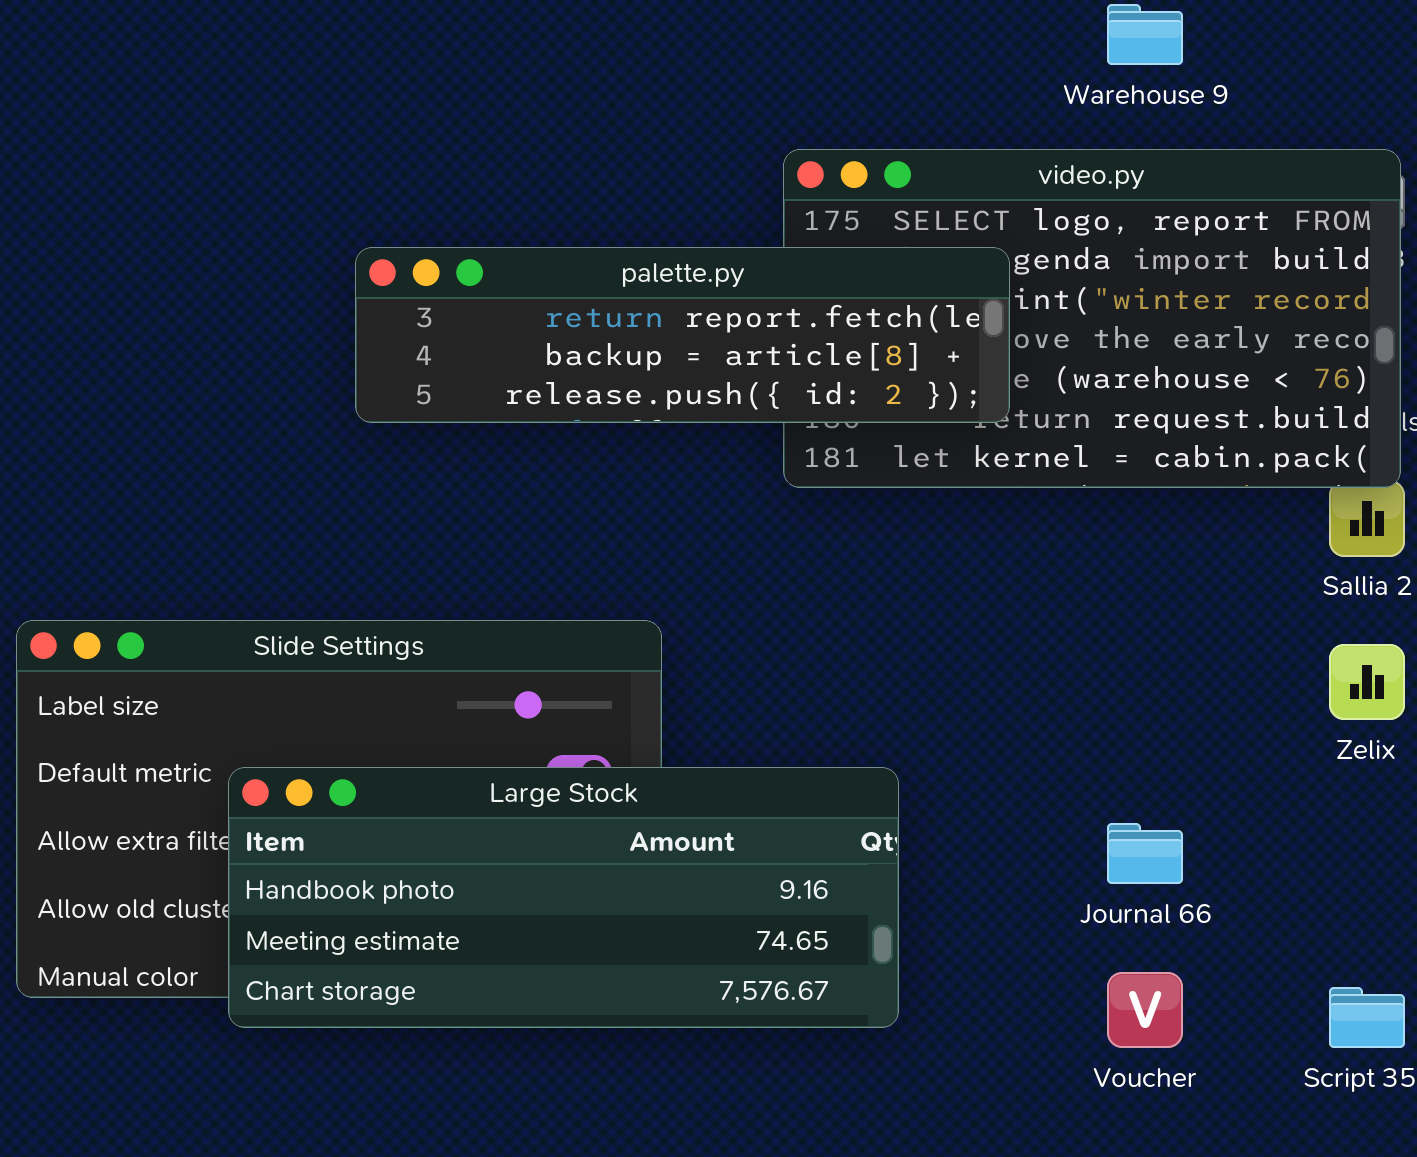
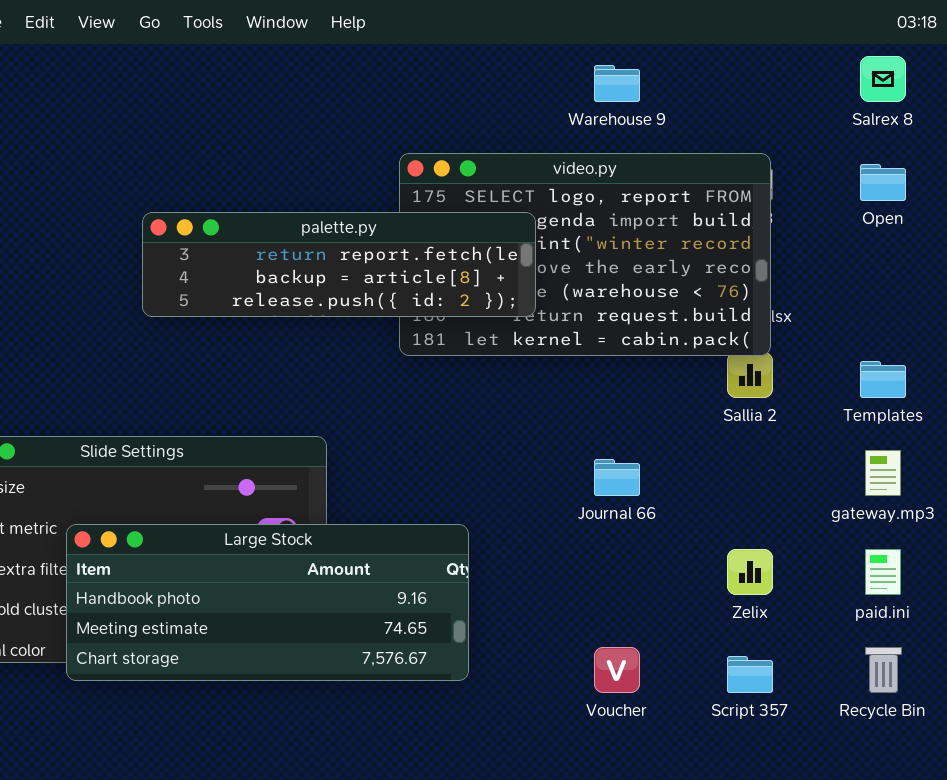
Zelix: [1329,644,1405,720] -> [727,549,773,595], moved
Journal 66: [1107,823,1183,884] -> [594,459,640,496], moved

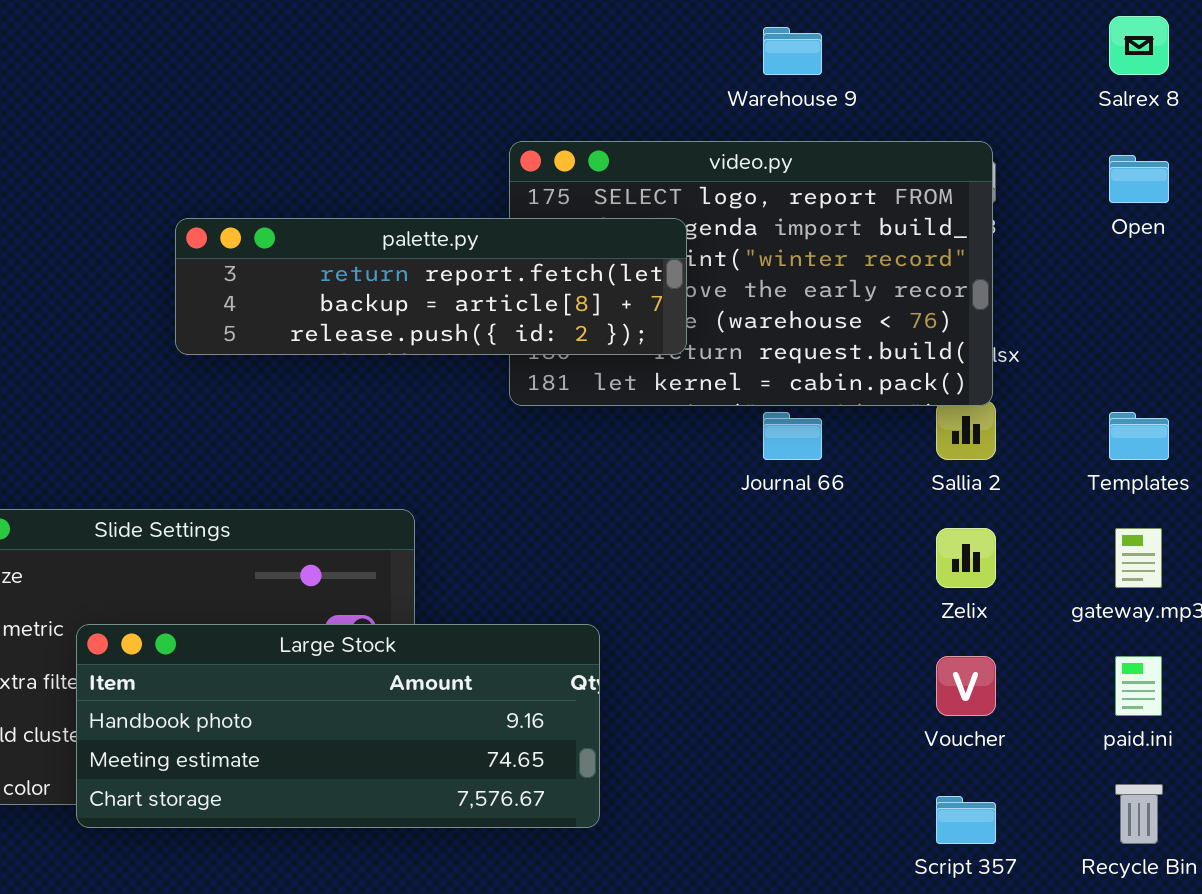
Journal 66: [594,459,640,496] -> [763,412,822,460], moved
Zelix: [727,549,773,595] -> [936,528,996,588], moved
Voucher: [594,647,640,693] -> [936,656,996,716], moved

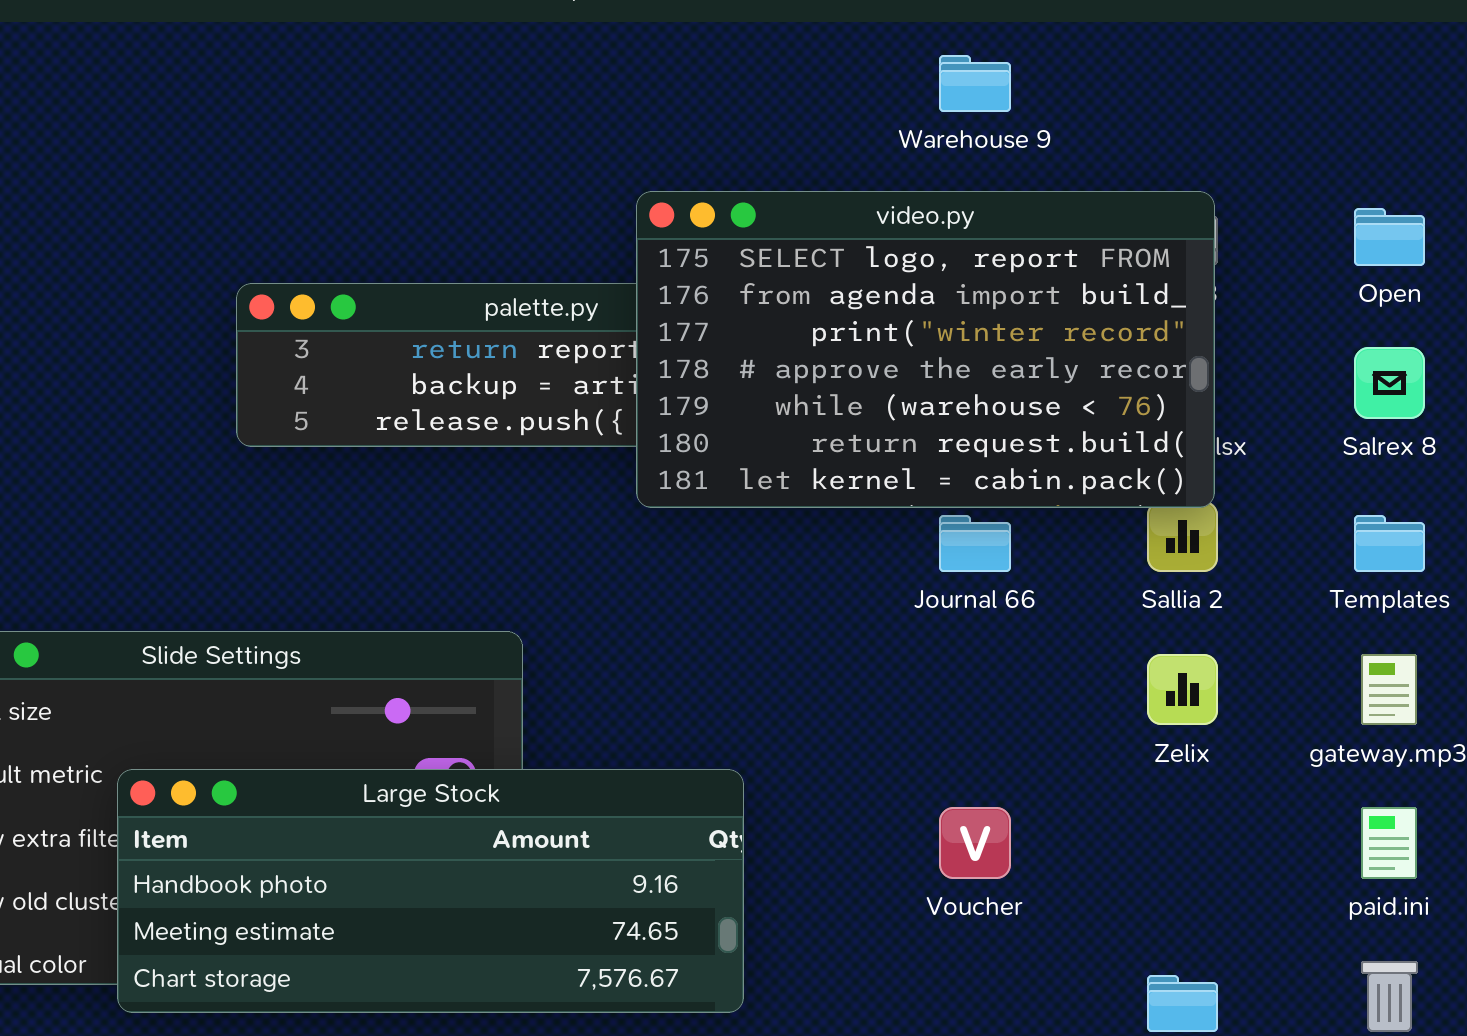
Salrex 8: [1109,16,1169,75] -> [1354,347,1425,419], moved
video.py: [509,141,993,406] -> [636,191,1215,508], raised
Voucher: [936,656,996,716] -> [939,807,1011,879], moved

